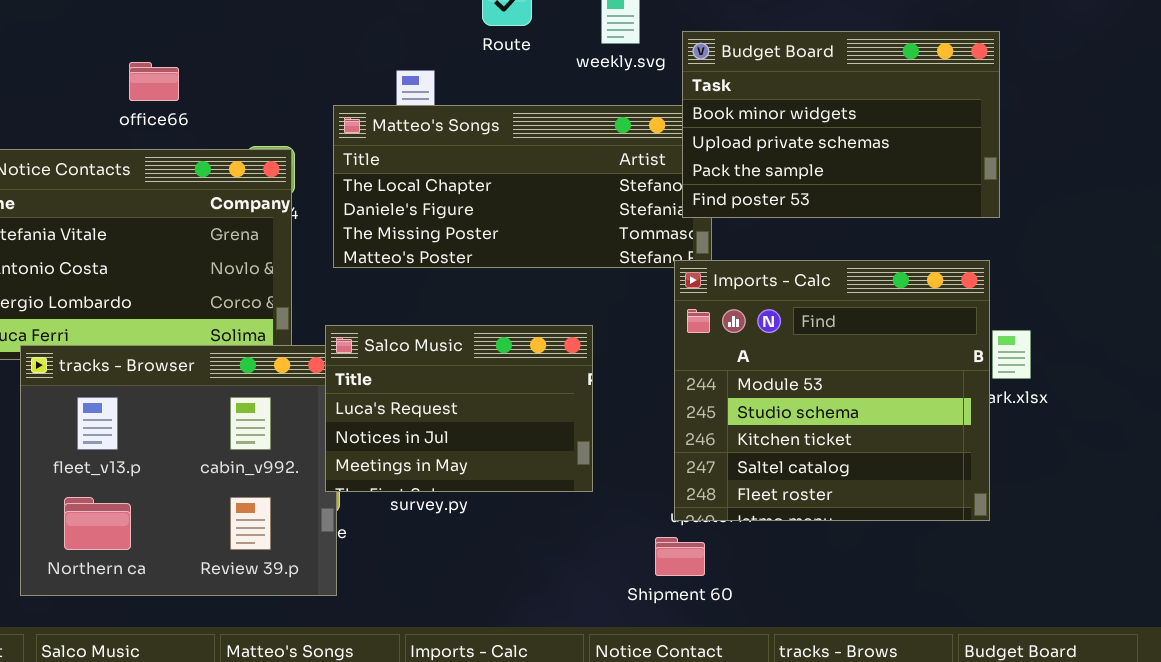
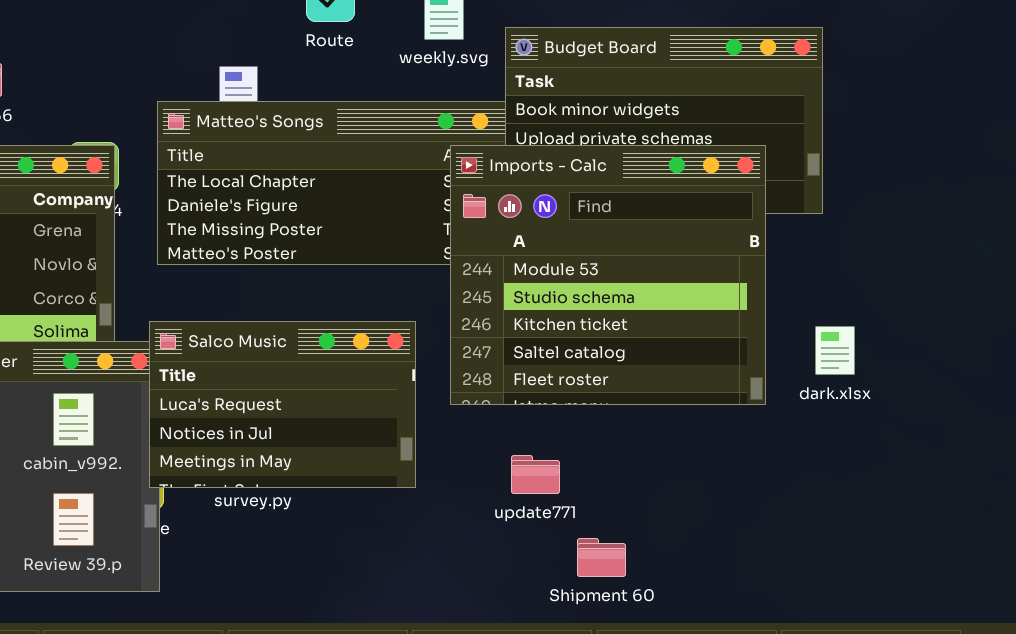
Imports - Calc: [674,260,990,521] -> [450,145,766,405], moved
Shipment 60: [655,537,705,576] -> [577,538,626,577], moved

